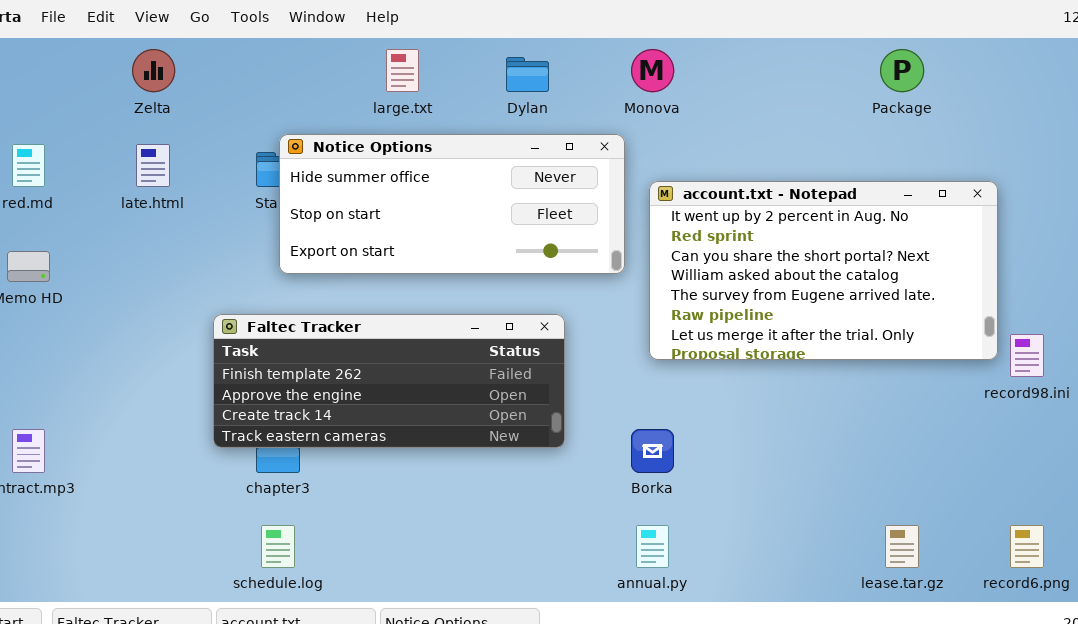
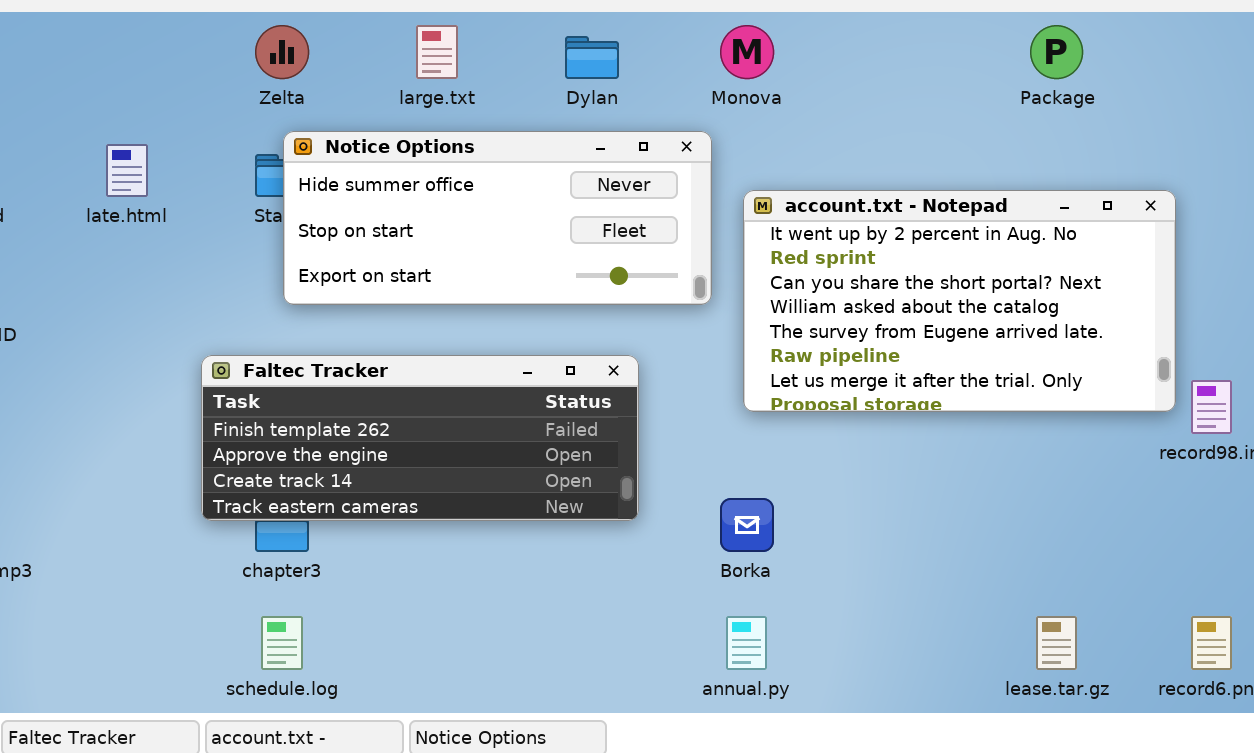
Zelta: [132,49,175,92] -> [255,25,309,79], moved

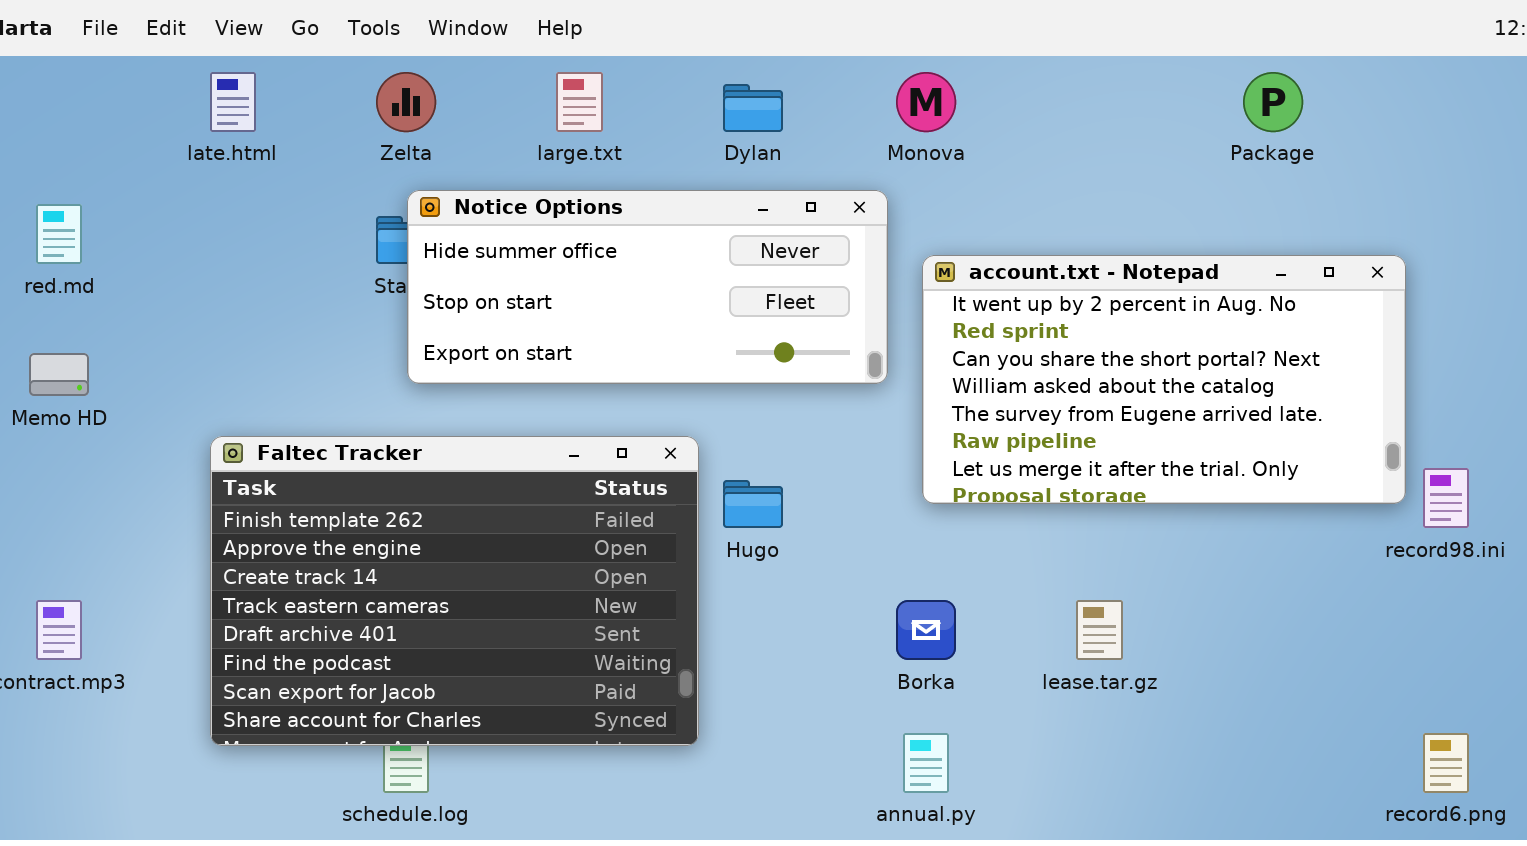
late.html: [106,144,148,197] -> [210,72,256,132], moved
Faltec Tracker: [201,355,639,521] -> [210,436,699,746], moved, resized
lease.tar.gz: [1036,616,1077,670] -> [1076,600,1123,660], moved

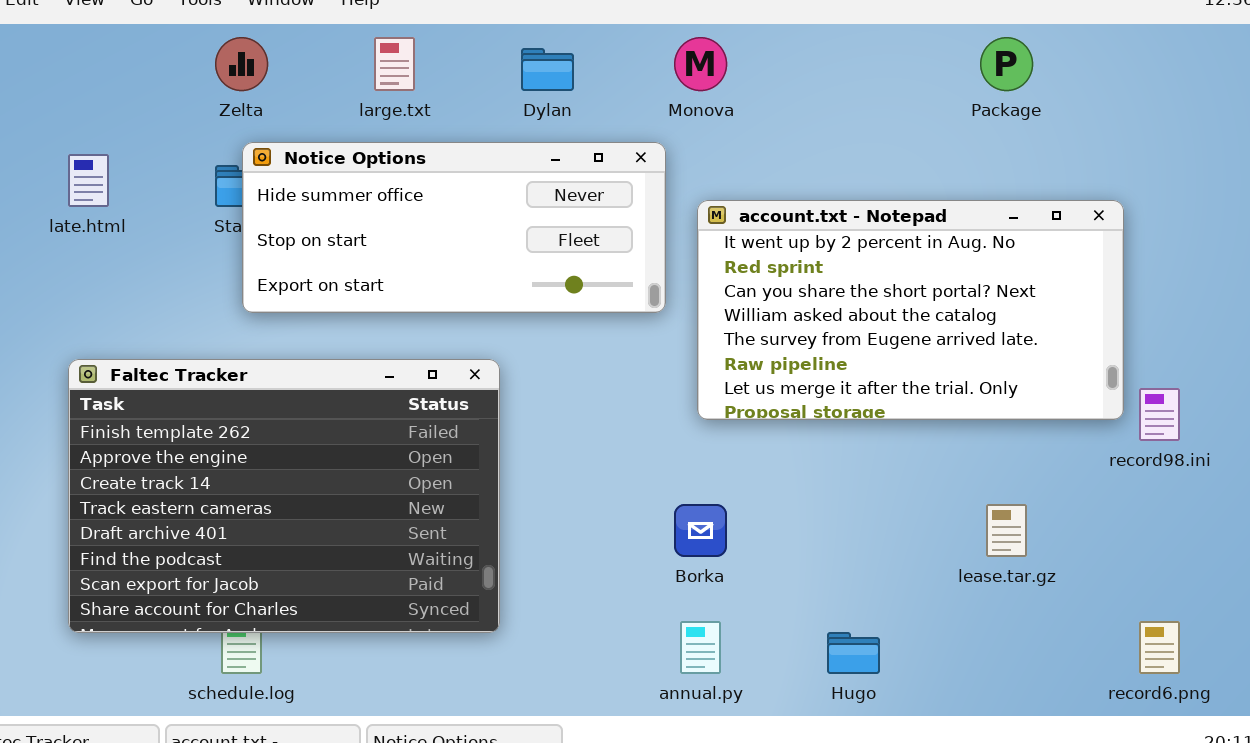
late.html: [210,72,256,132] -> [68,154,109,207], moved
Hugo: [723,480,783,528] -> [827,632,880,674], moved
lease.tar.gz: [1076,600,1123,660] -> [986,504,1027,557], moved

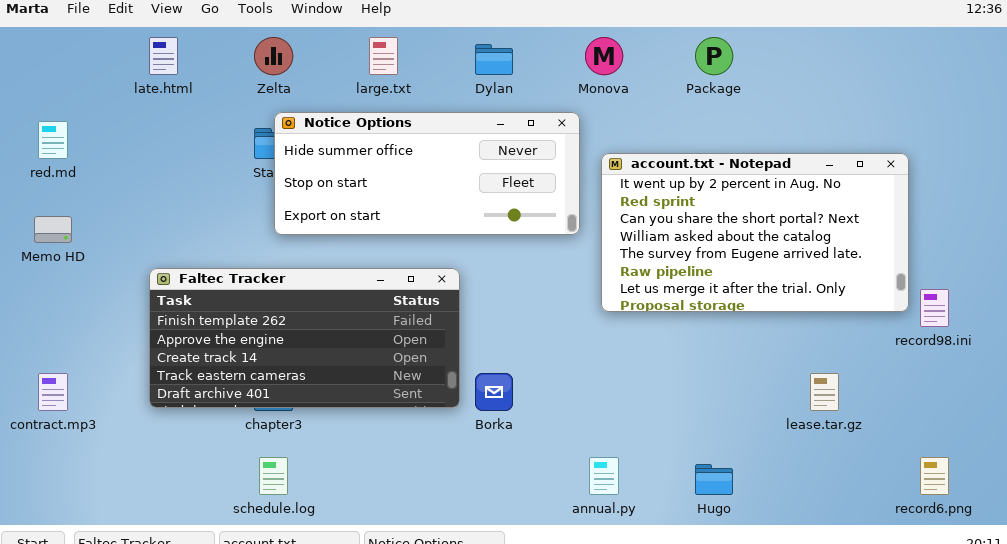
Package: [980,37,1033,91] -> [695,37,733,75], moved
late.html: [68,154,109,207] -> [149,37,178,75], moved
Faltec Tracker: [68,359,500,633] -> [149,268,460,408], resized
Borka: [674,504,727,557] -> [475,373,513,411], moved

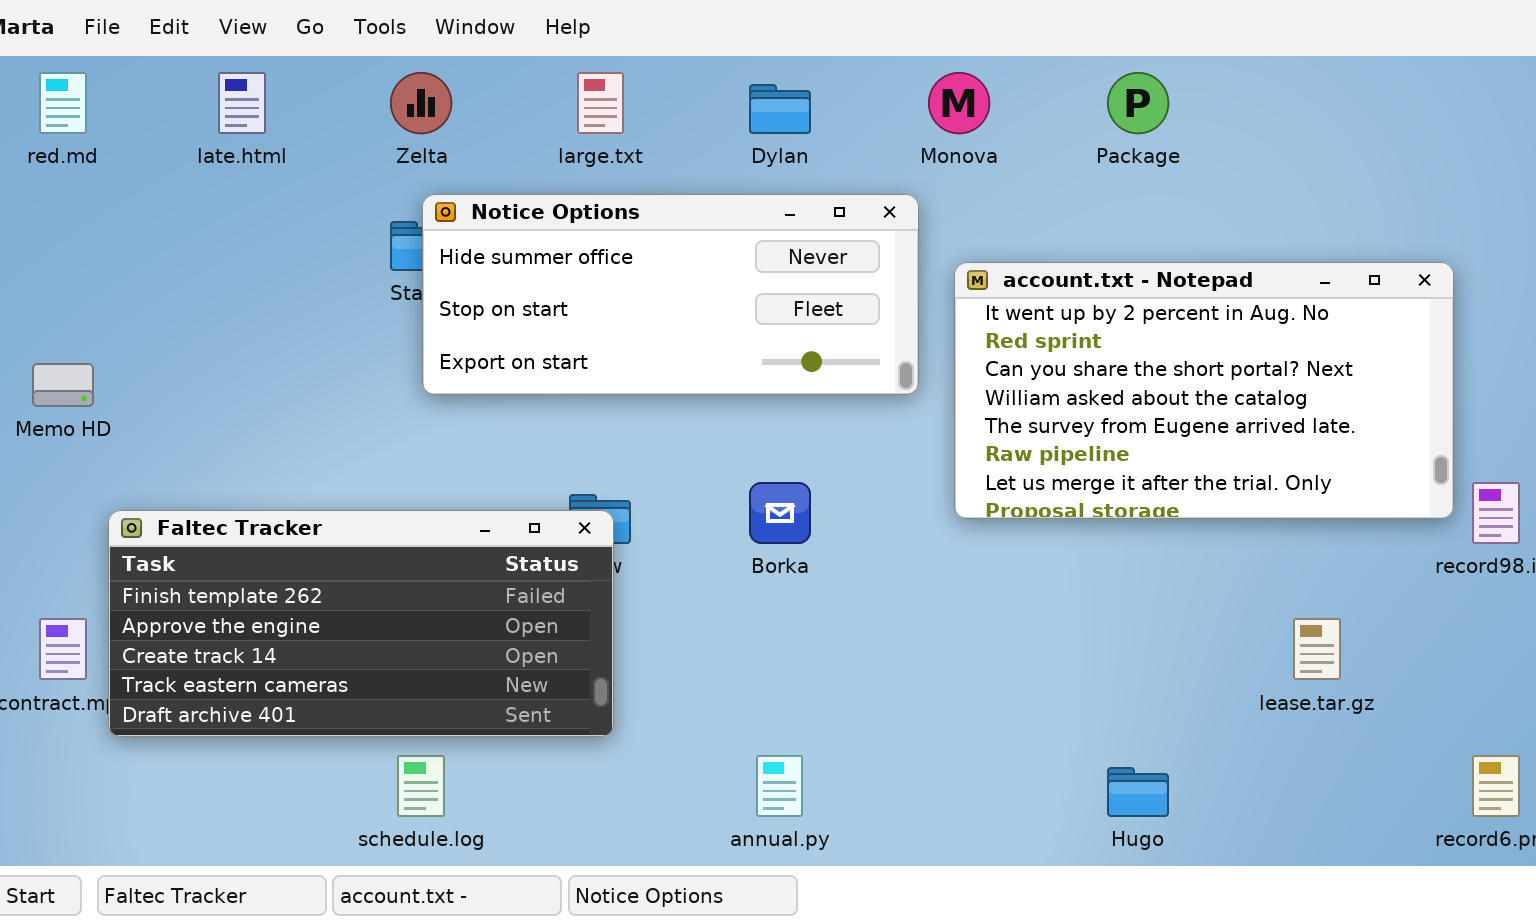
red.md: [38,121,68,159] -> [39,72,87,134], moved
Faltec Tracker: [149,268,460,408] -> [108,510,614,737], moved
Borka: [475,373,513,411] -> [749,482,811,544], moved
annual.py: [589,457,619,495] -> [756,755,803,817], moved

